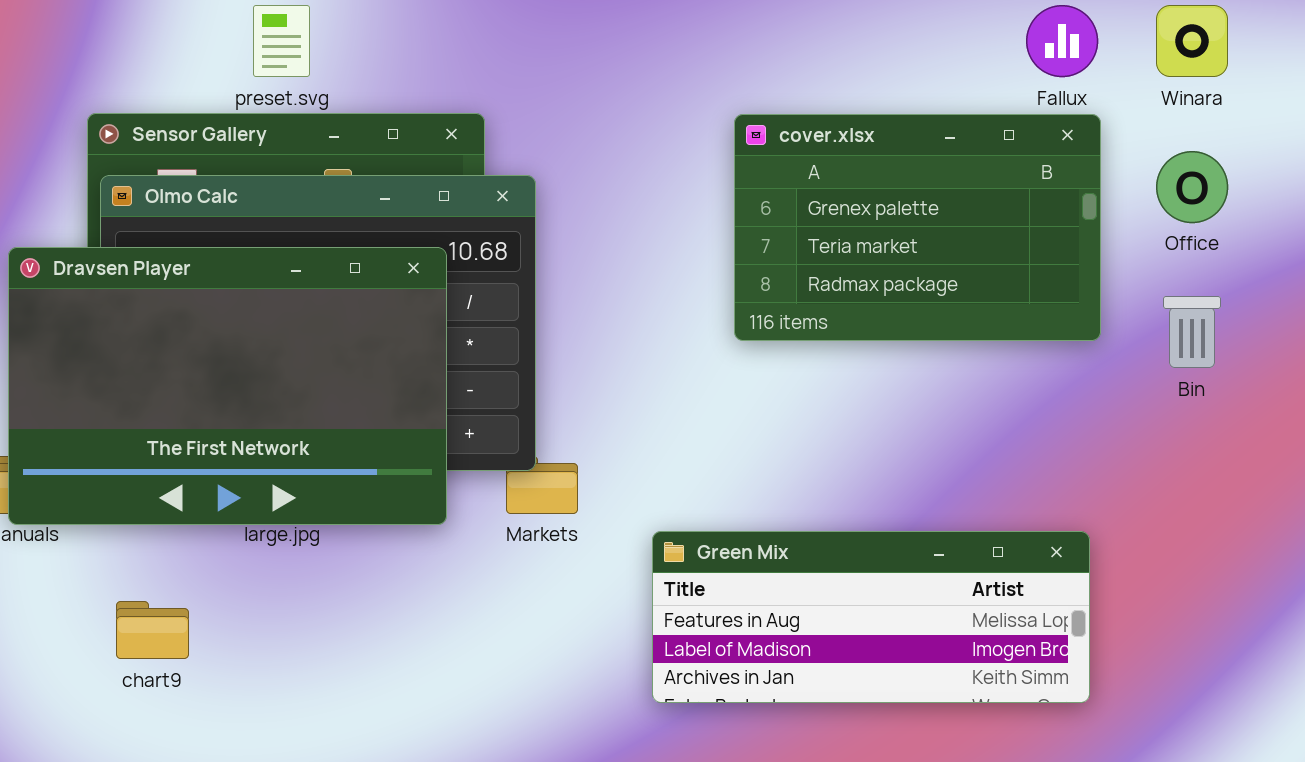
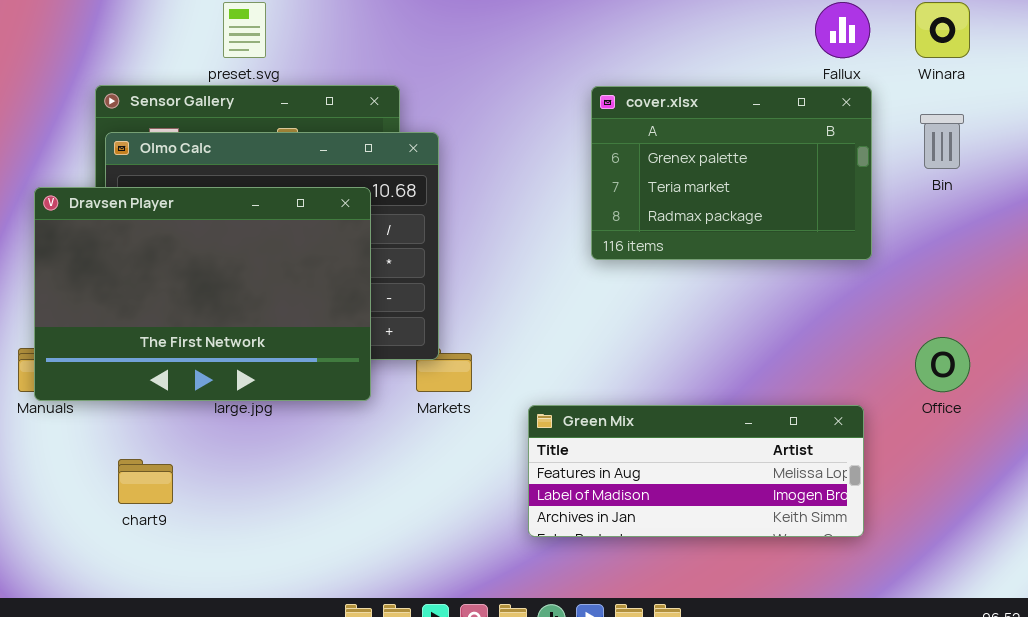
Office: [1156,151,1228,223] -> [915,337,970,392], moved
Bin: [1163,296,1221,368] -> [920,114,964,169], moved

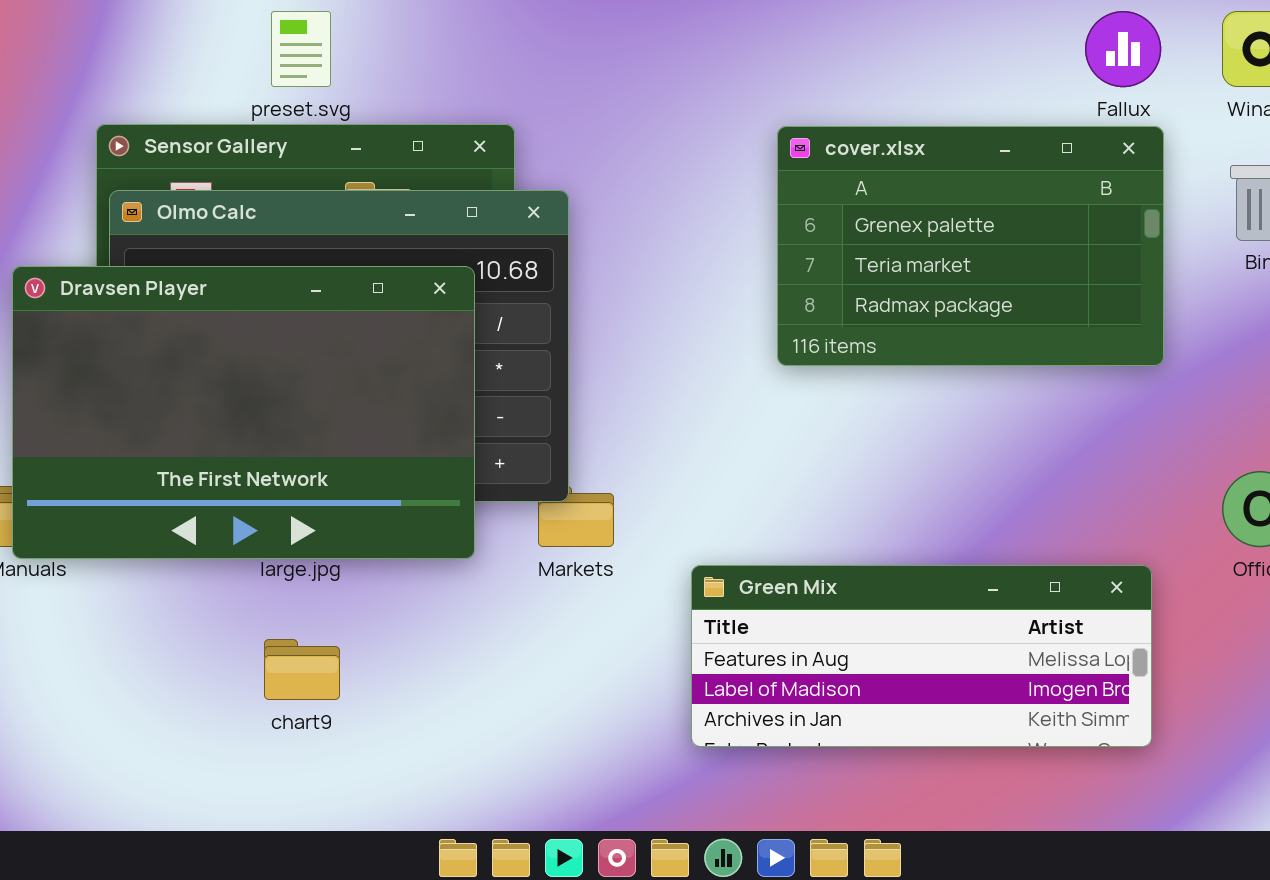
chart9: [118,459,173,504] -> [264,639,340,700], moved

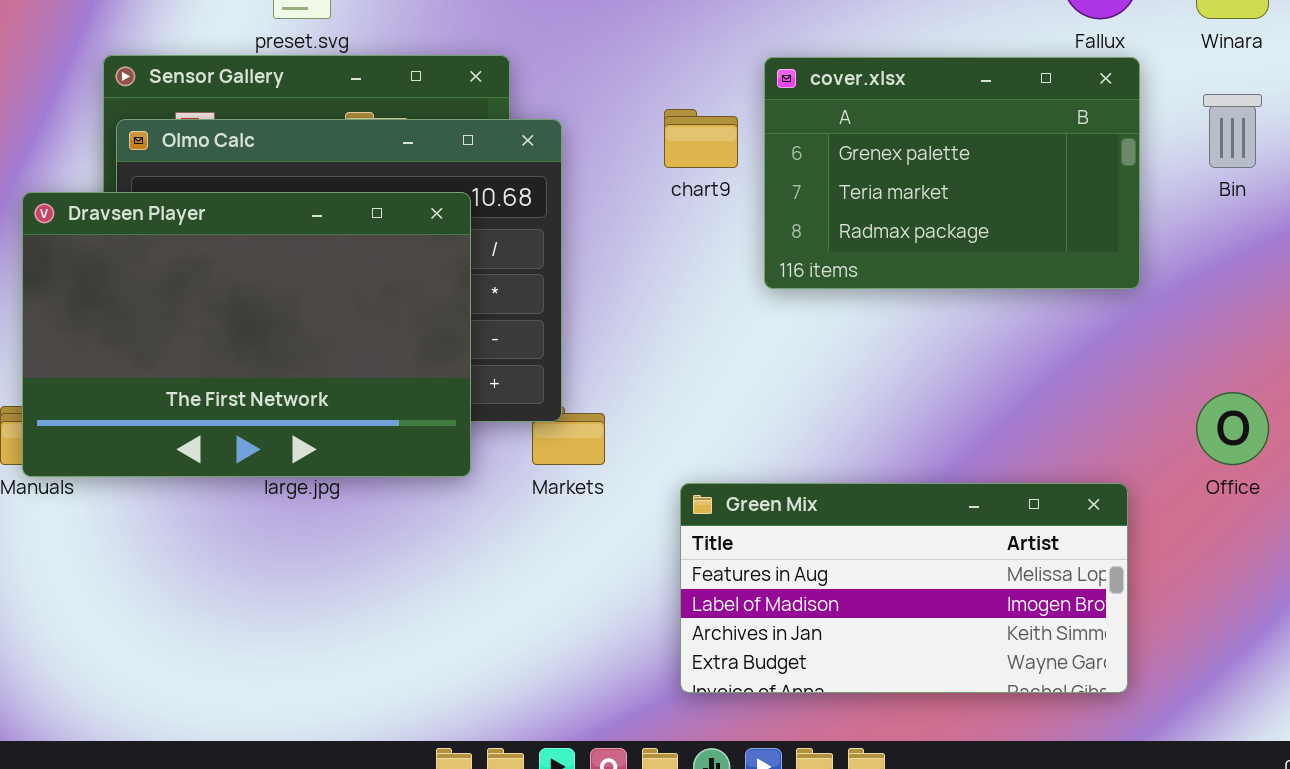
Green Mix: [691,565,1152,747] -> [680,483,1128,693], resized
chart9: [264,639,340,700] -> [664,109,738,168], moved

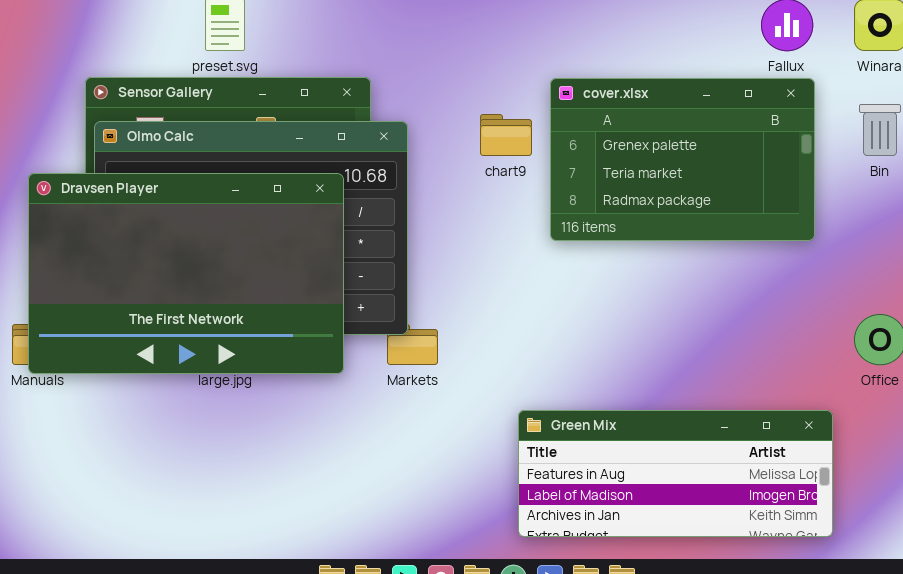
Green Mix: [680,483,1128,693] -> [518,410,833,537], moved, resized

